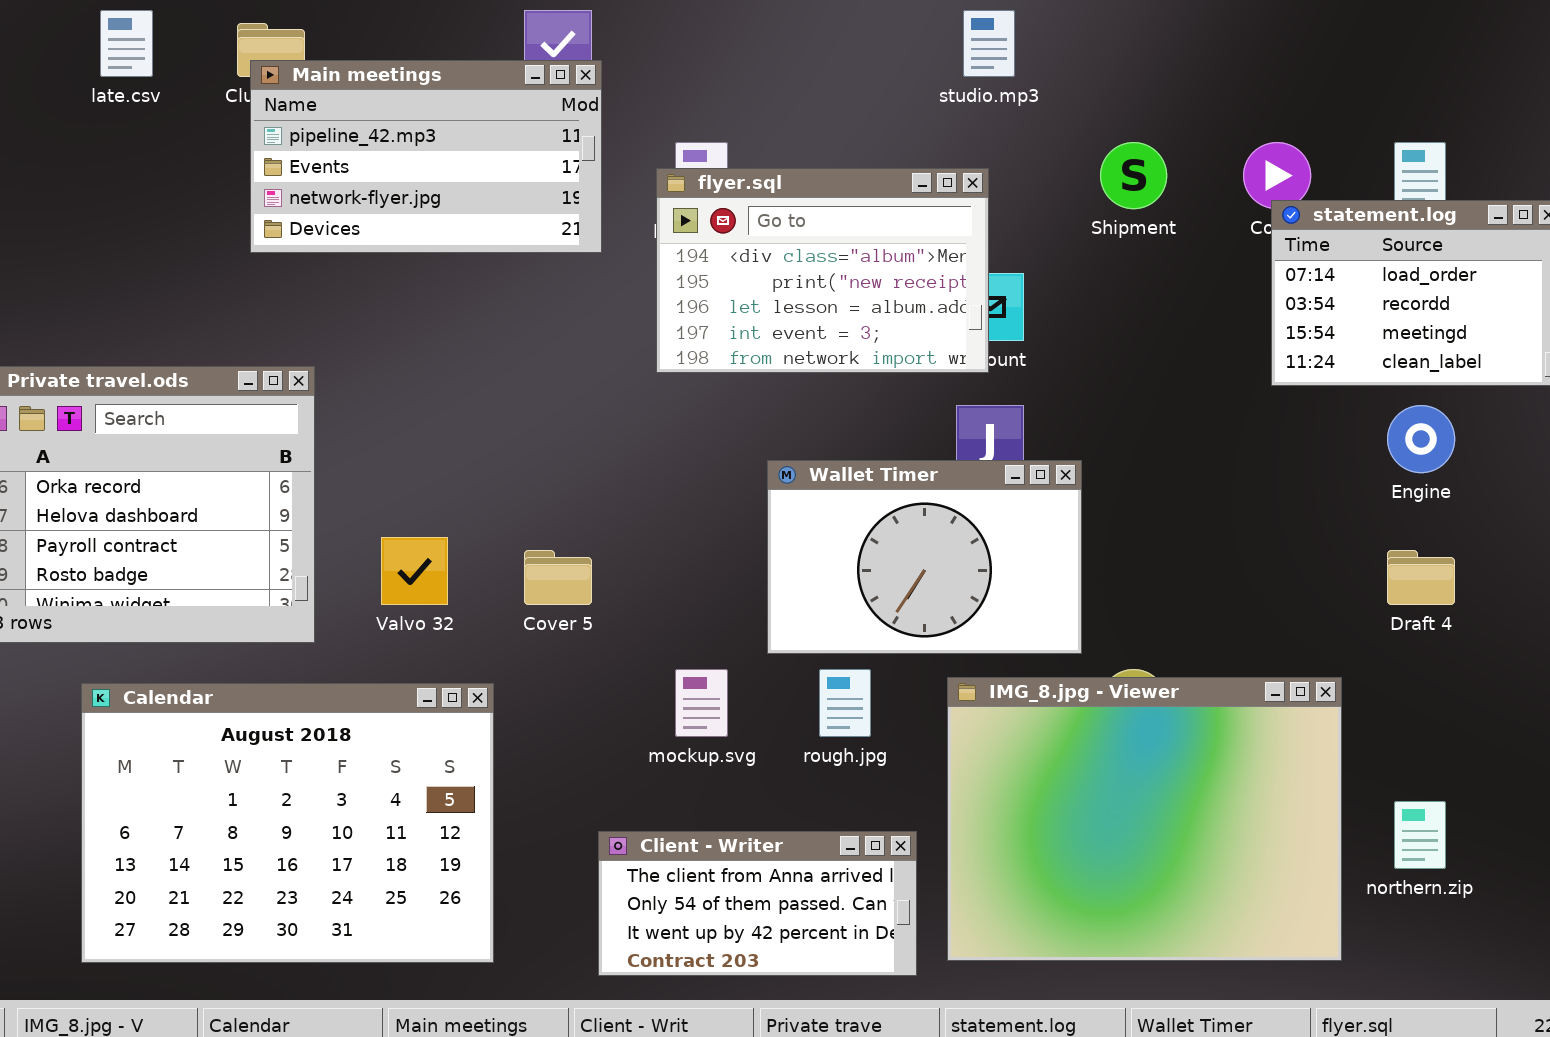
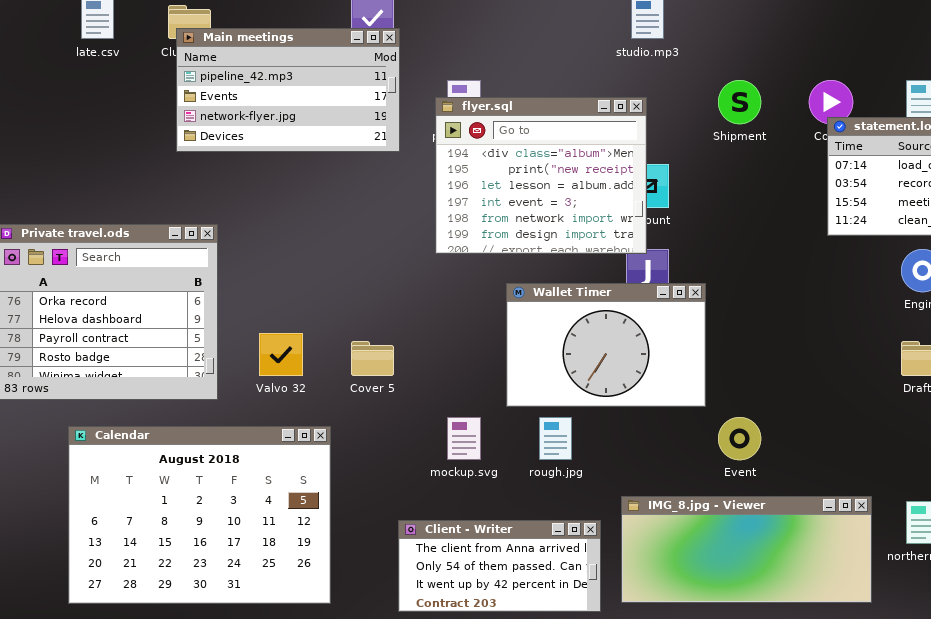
flyer.sql: [656,168,989,373] -> [435,97,647,254], resized
IMG_8.jpg - Viewer: [947,677,1342,961] -> [621,496,872,603], resized

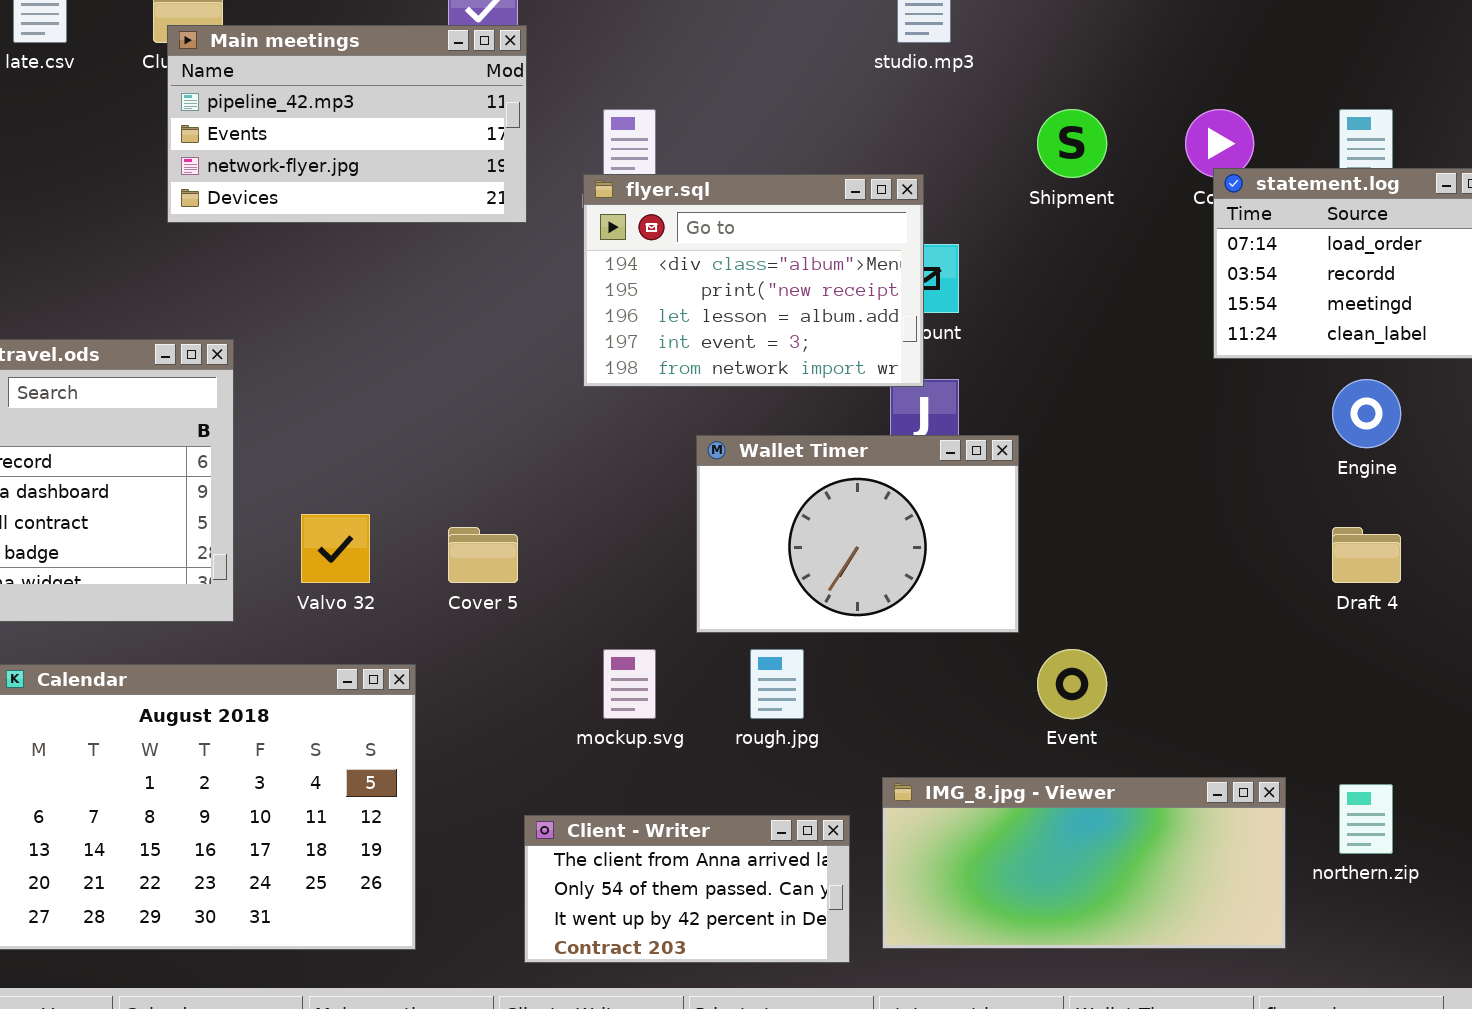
flyer.sql: [435,97,647,254] -> [583,174,924,387], resized

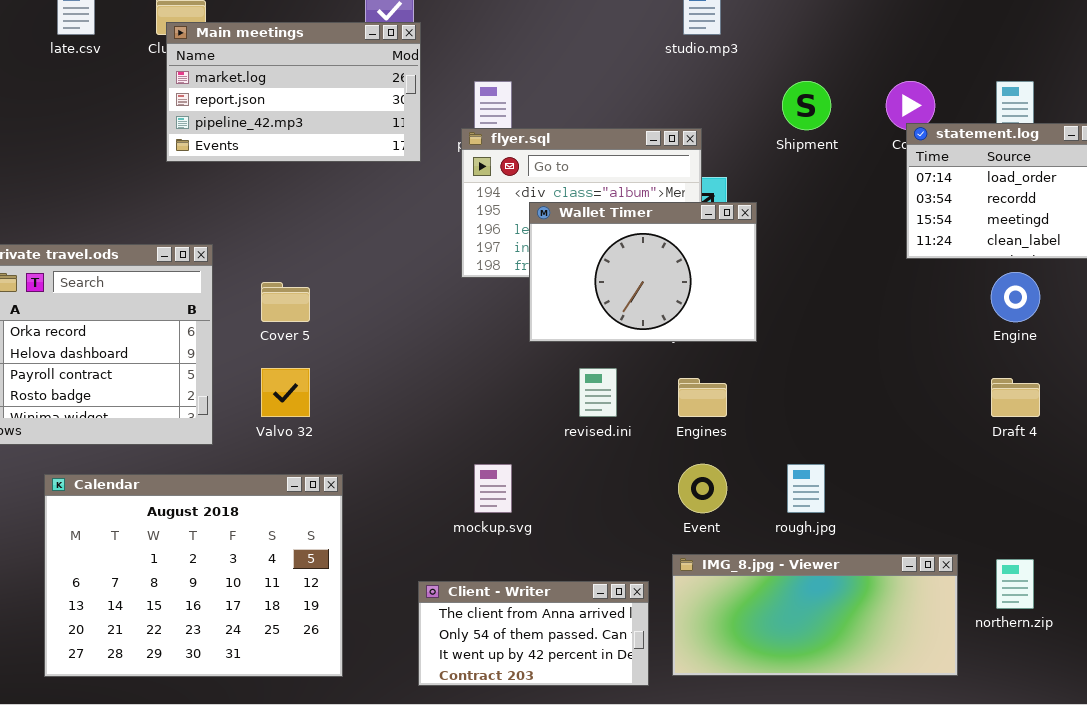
Main meetings: [167,25,527,223] -> [166,22,421,162], scrolled up 2 rows
Wallet Timer: [696,435,1019,633] -> [529,202,757,342], moved
Cover 5: [448,527,518,583] -> [261,282,310,322], moved
rough.jpg: [750,649,804,719] -> [787,464,825,513], moved
Event: [1037,649,1107,719] -> [678,464,727,513], moved

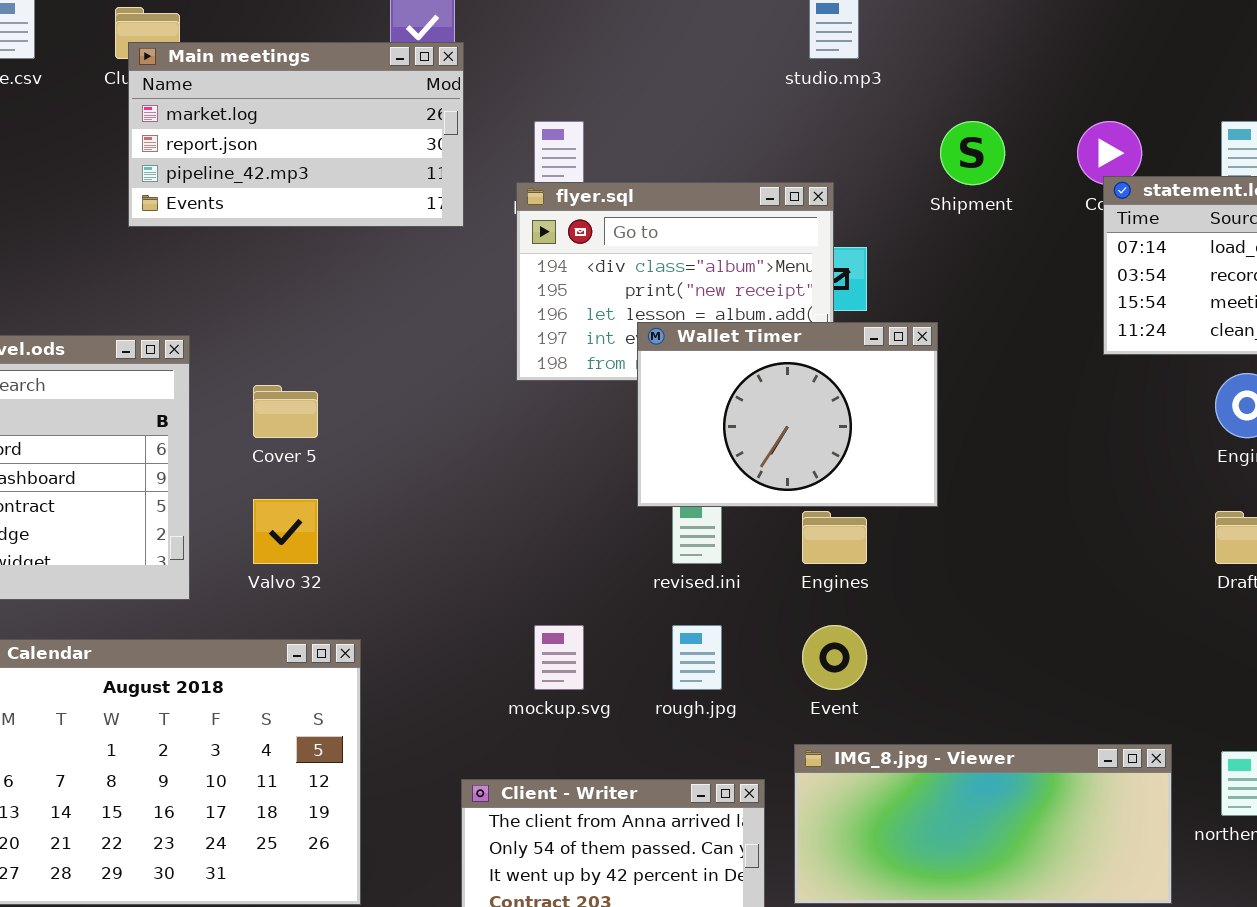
Wallet Timer: [529,202,757,342] -> [637,322,938,507], moved
rough.jpg: [787,464,825,513] -> [672,625,722,690], moved

